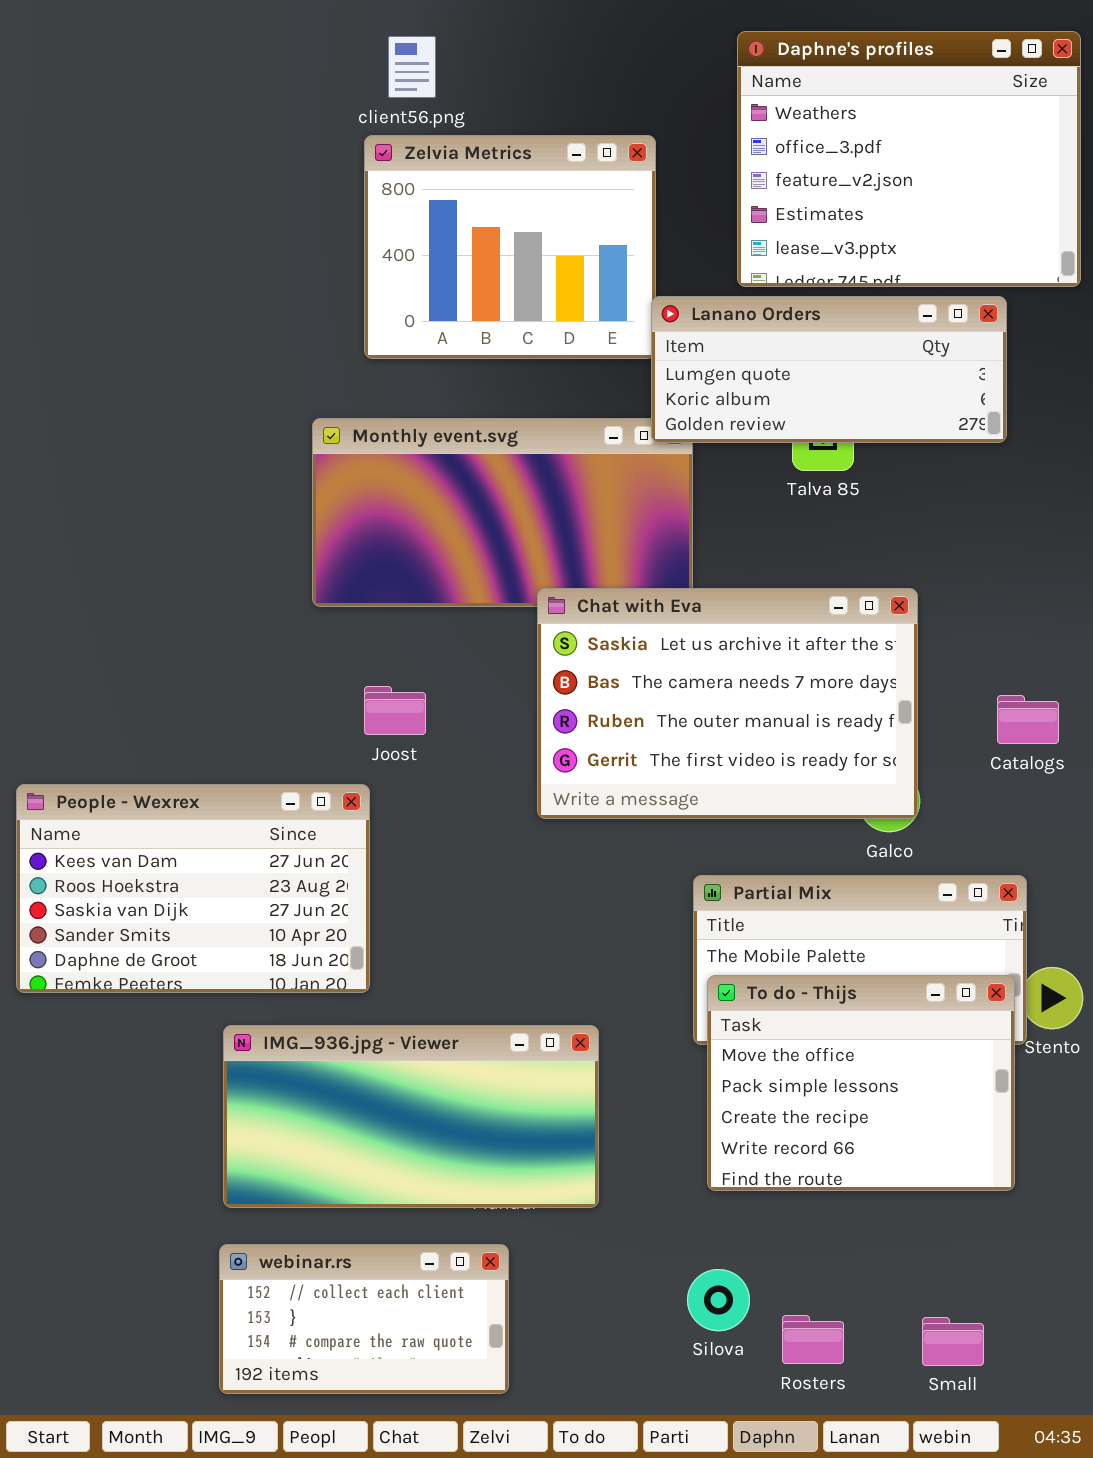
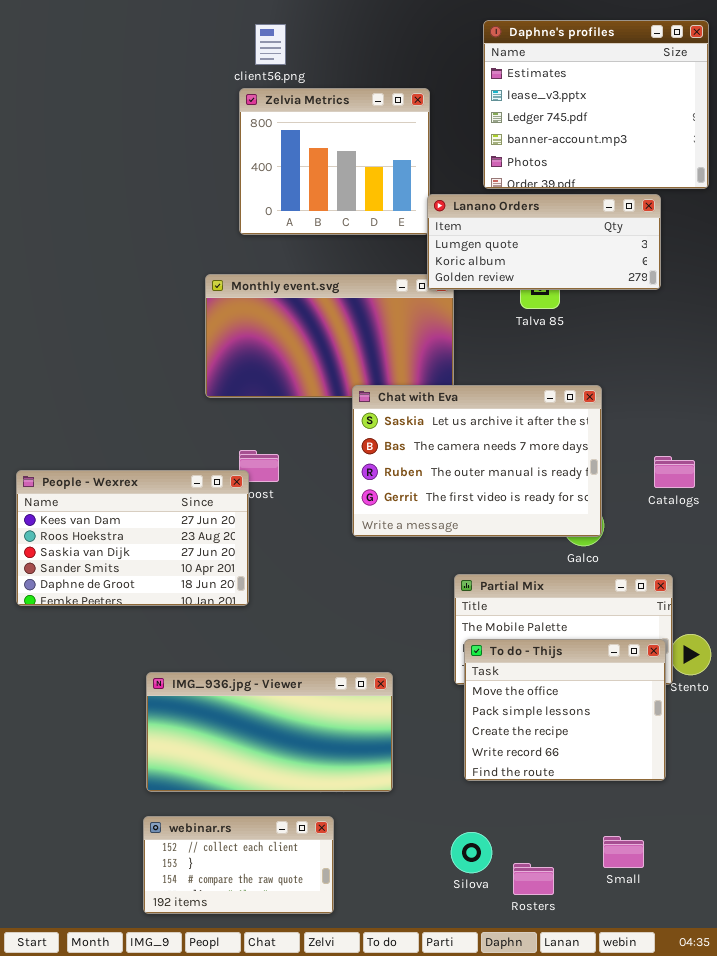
Daphne's profiles: [737,31,1081,287] -> [483,20,709,189], scrolled down 3 rows
People - Wexrex: [16,784,370,993] -> [16,470,249,606], moved
Small: [922,1317,984,1366] -> [603,836,644,868], moved

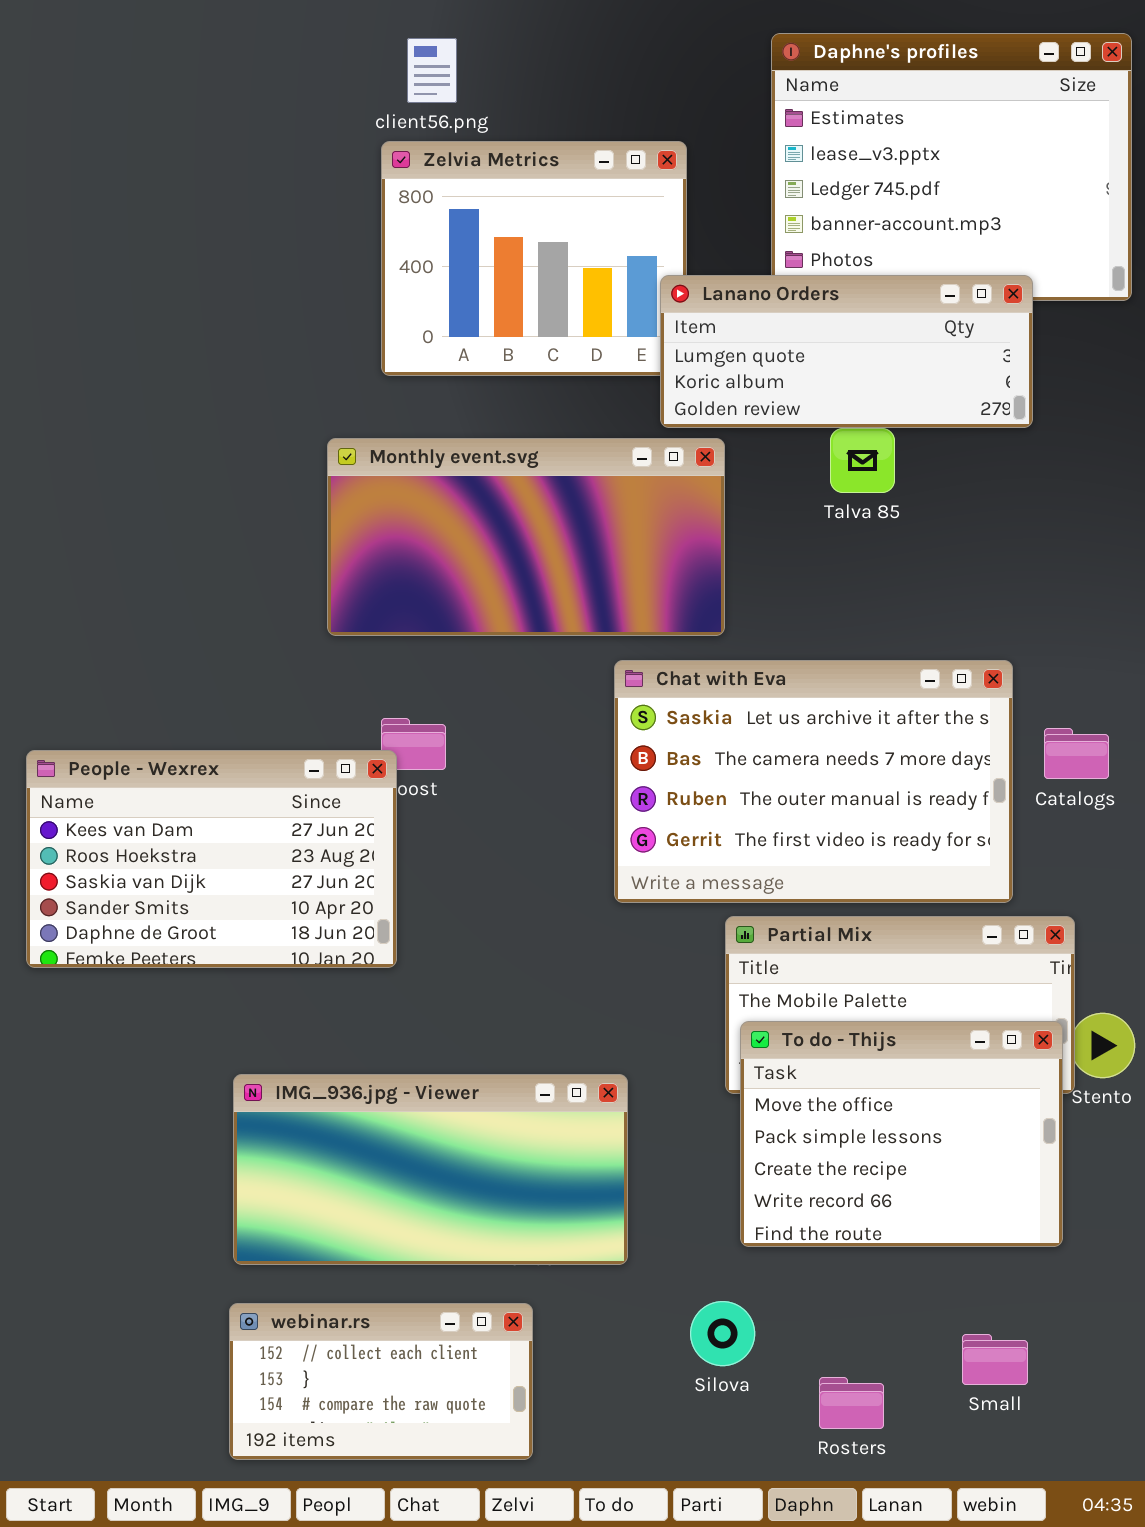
Lanano Orders: [427,194,661,290] -> [660,275,1033,428], moved
Chat with Eva: [352,385,602,537] -> [614,660,1013,903], moved
Silova: [451,832,492,873] -> [690,1301,755,1366], moved

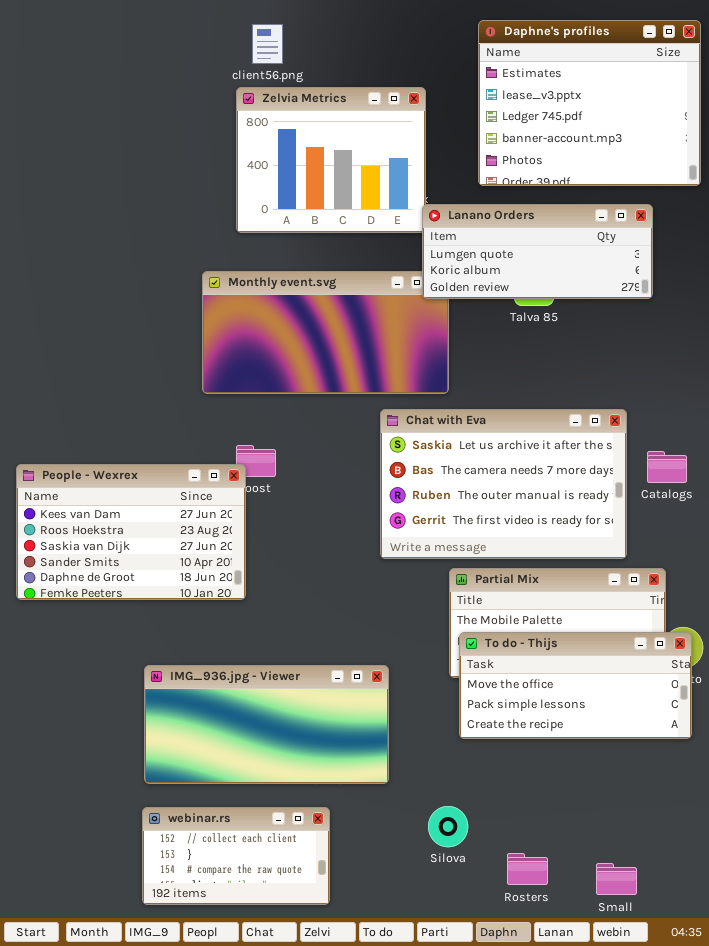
Lanano Orders: [660,275,1033,428] -> [422,204,653,299], moved
To do - Thijs: [740,1021,1063,1247] -> [459,632,692,739], resized
Small: [962,1334,1028,1385] -> [596,863,637,895], moved

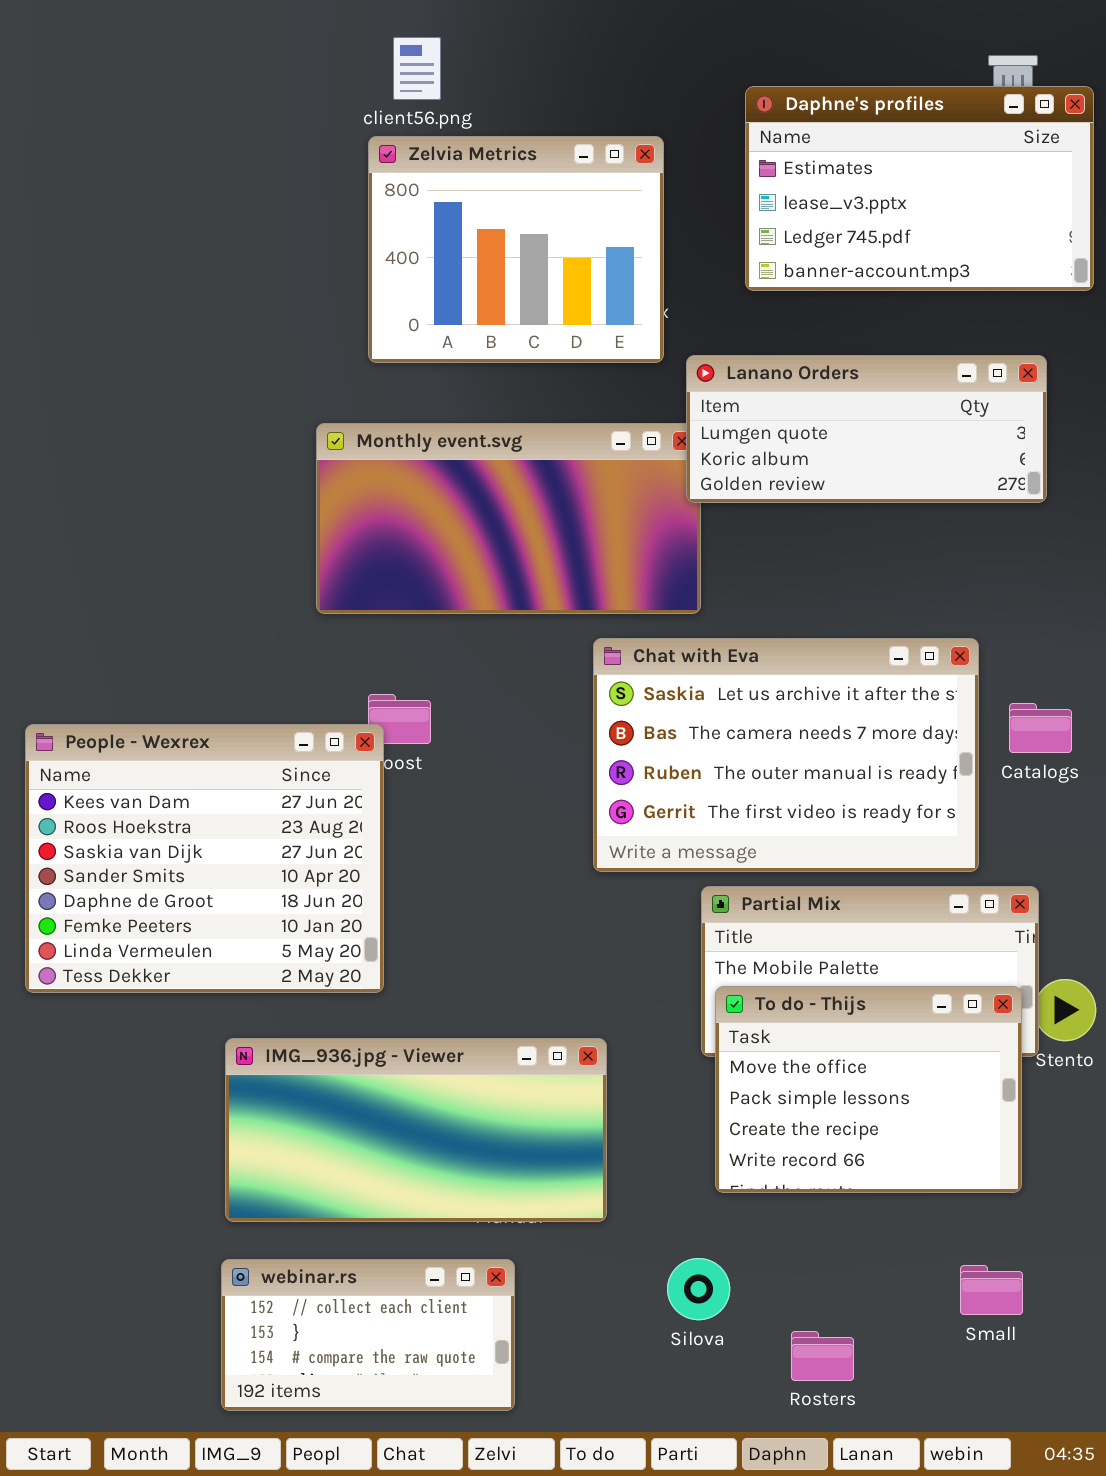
Daphne's profiles: [478,20,701,186] -> [745,86,1094,291], resized
Lanano Orders: [422,204,653,299] -> [686,355,1047,503], moved
People - Wexrex: [16,464,246,600] -> [25,724,384,993], resized
To do - Thijs: [459,632,692,739] -> [715,986,1022,1193], resized
Small: [596,863,637,895] -> [960,1265,1023,1315], moved

